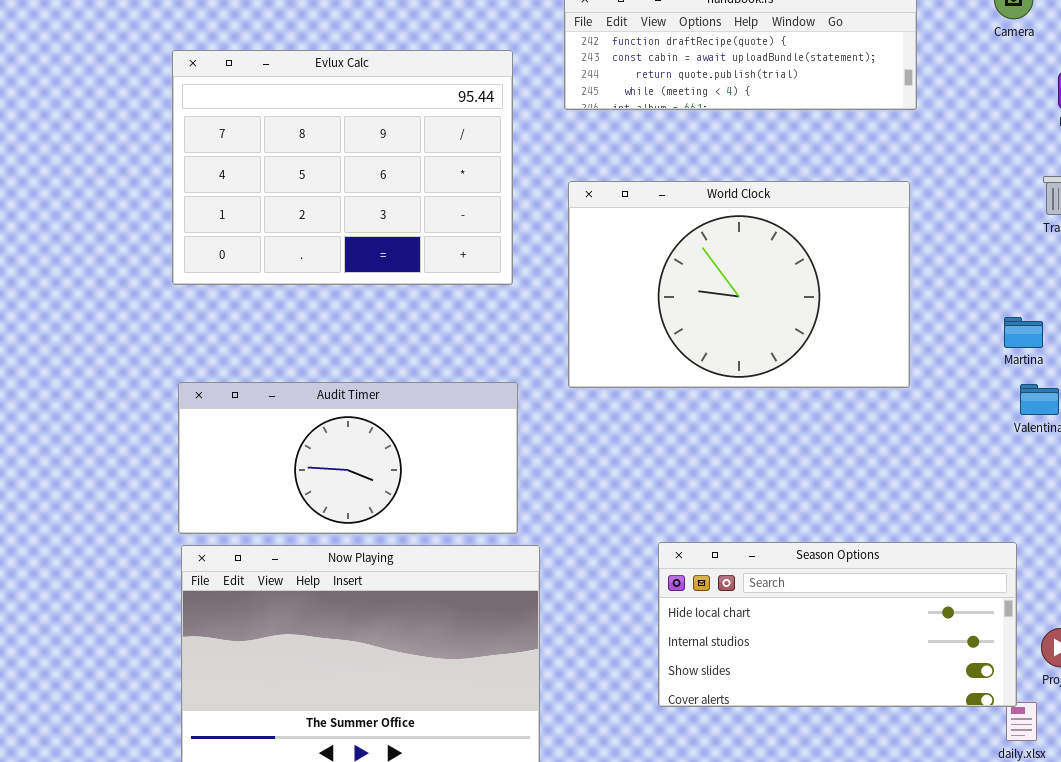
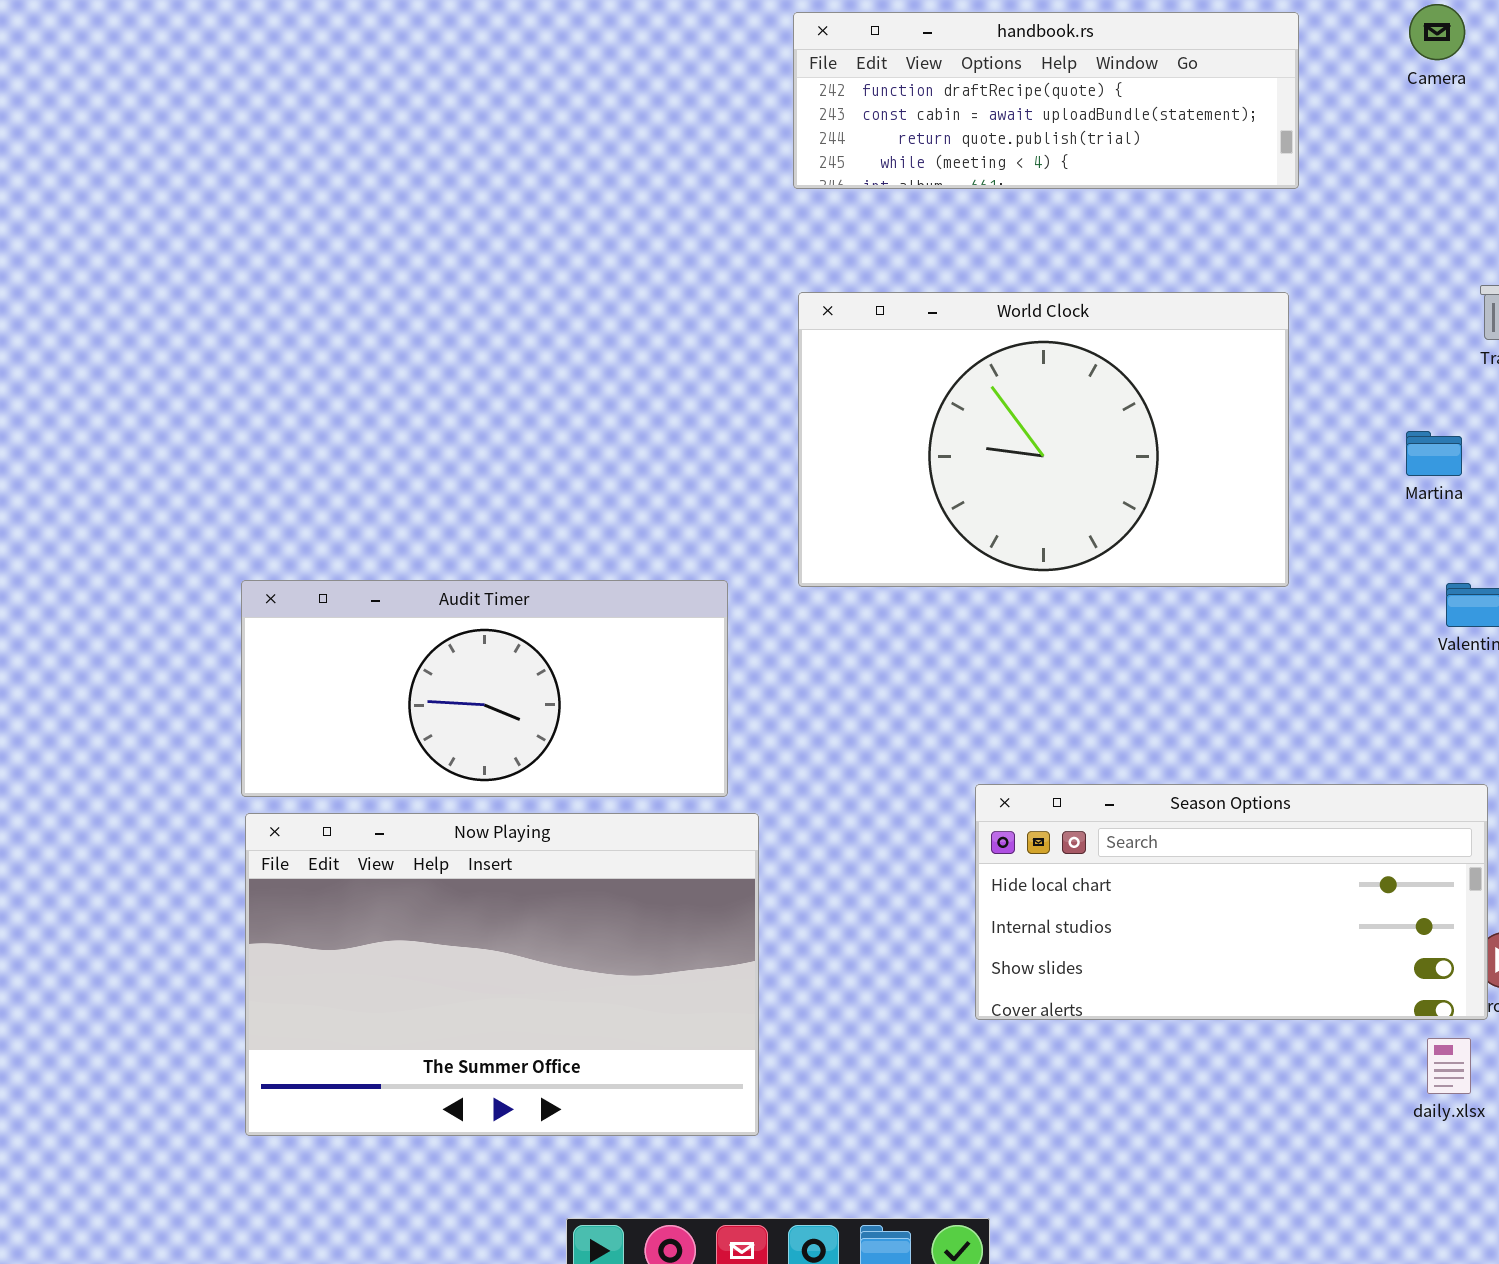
Evlux Calc: [172,50,513,285] -> none, closed
Martina: [1004,317,1043,348] -> [1406,431,1462,476], moved
Season Options: [658,542,1017,707] -> [975,784,1488,1020], moved

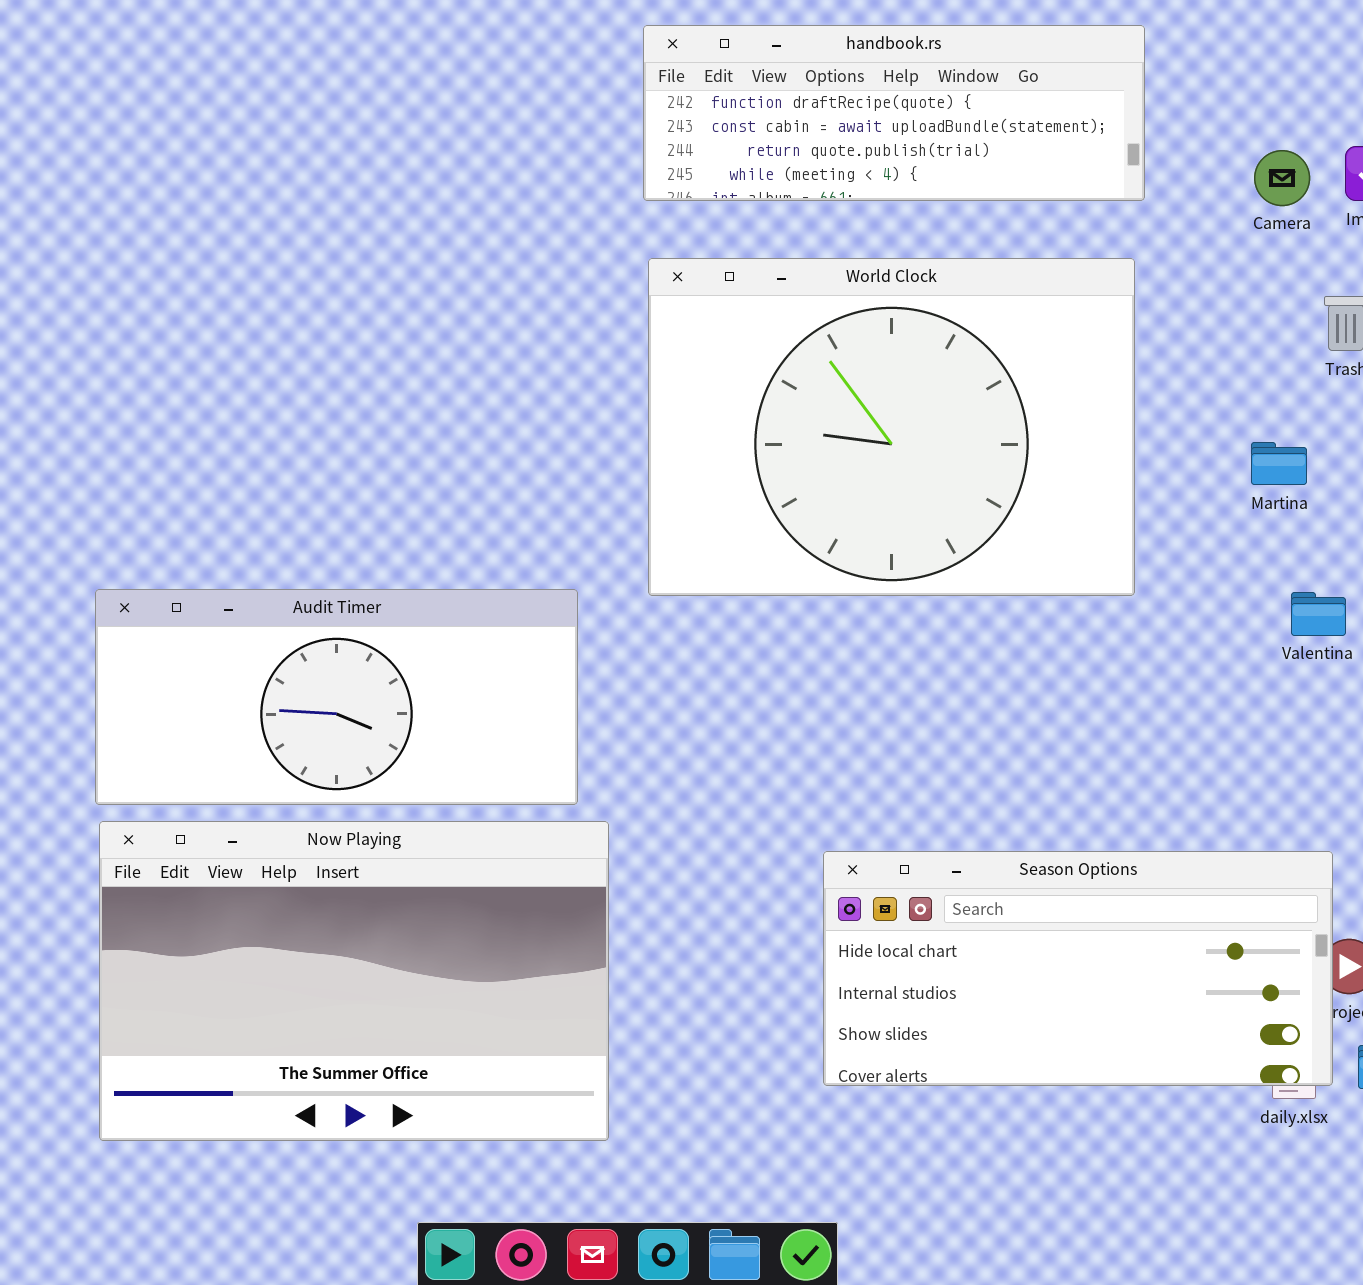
Camera: [1409,4,1465,60] -> [1254,150,1310,206], moved
World Clock: [798,292,1289,587] -> [648,258,1135,596], resized
Season Options: [975,784,1488,1020] -> [823,851,1333,1086], moved

